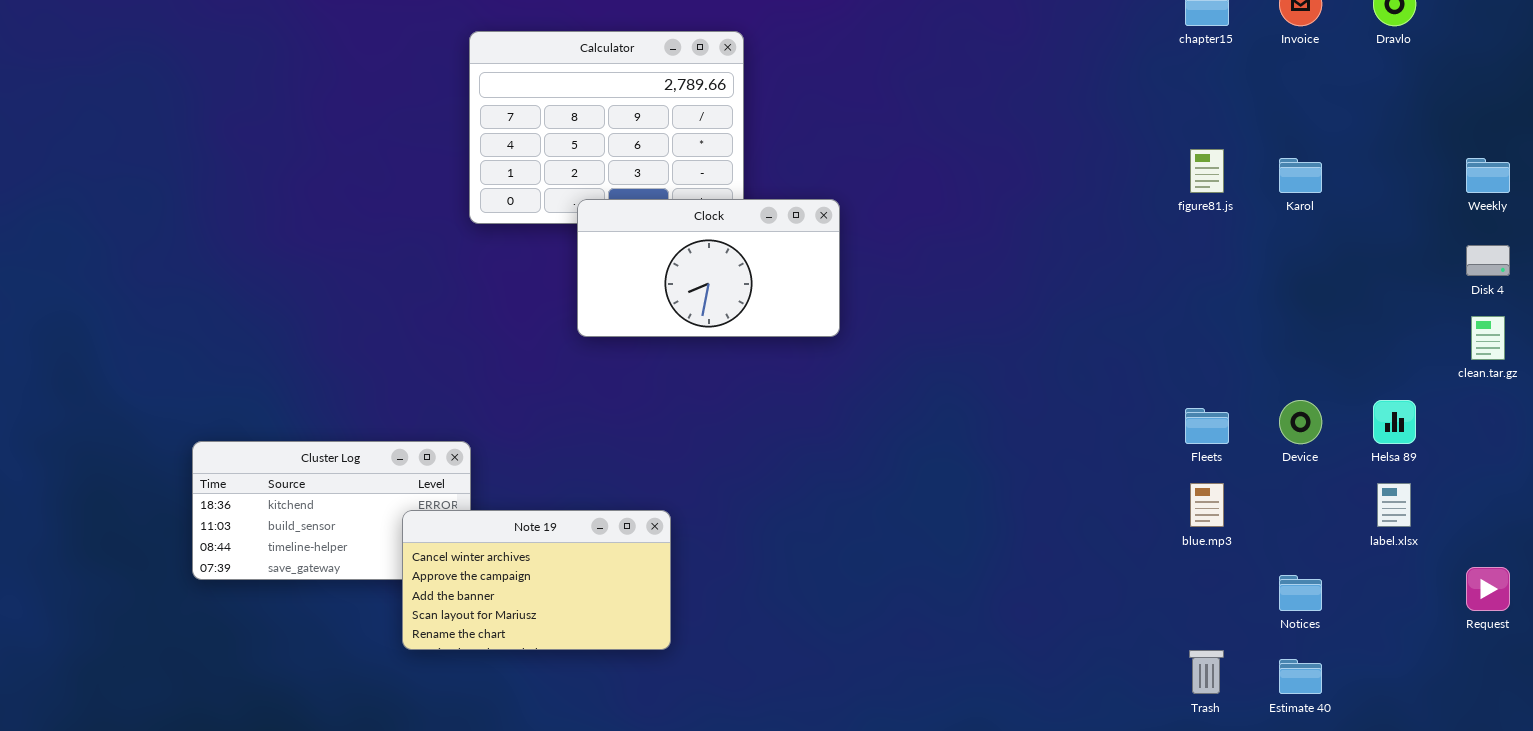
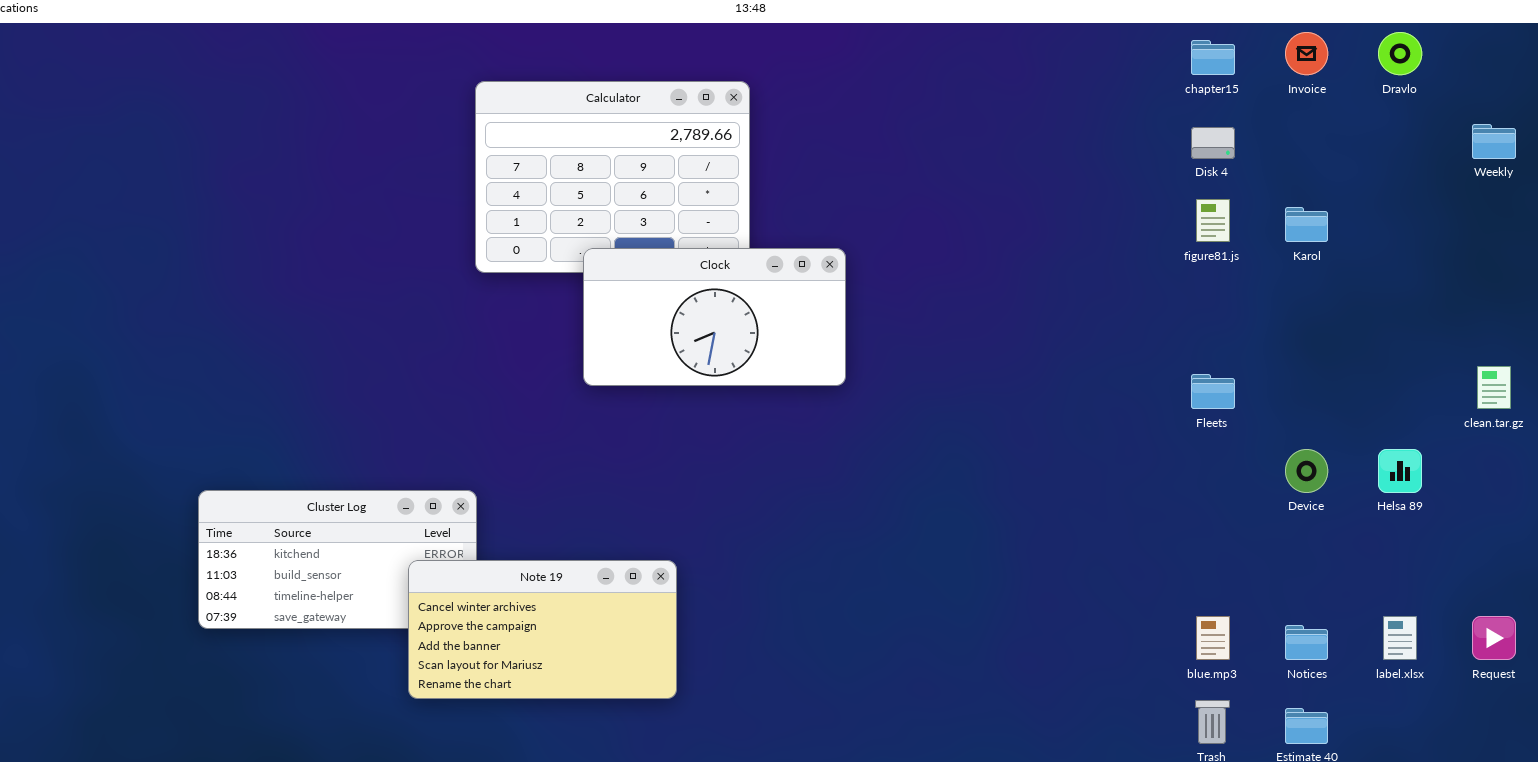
Weekly: [1466,158,1510,193] -> [1472,124,1516,159], moved
Disk 4: [1466,245,1510,276] -> [1191,127,1235,159], moved
Fleets: [1185,408,1229,444] -> [1191,374,1235,409], moved
blue.mp3: [1190,483,1224,527] -> [1196,616,1230,660], moved
label.xlsx: [1377,483,1411,527] -> [1383,616,1417,660], moved

